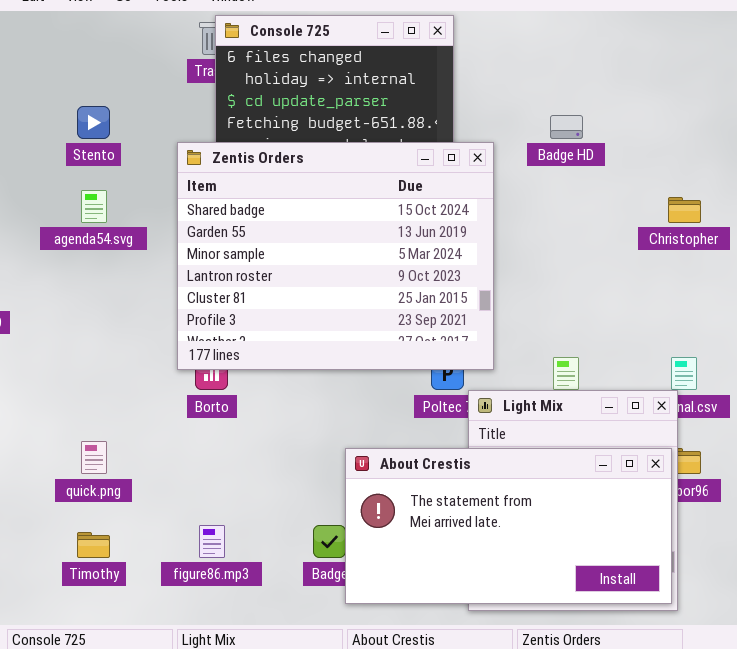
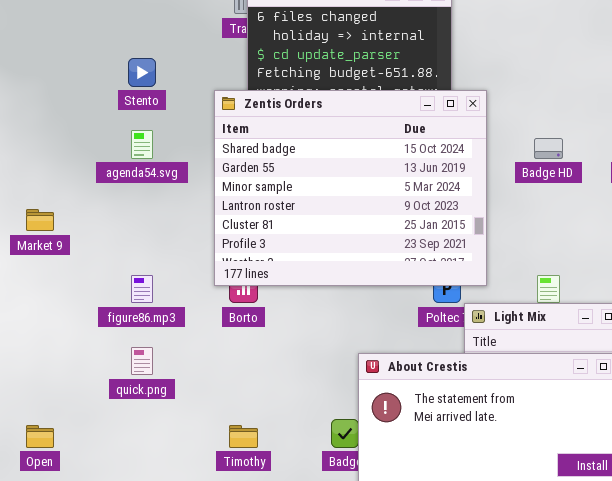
Badge HD: [550,115,583,139] -> [534,138,563,159], moved
figure86.mp3: [199,525,225,558] -> [131,275,153,303], moved
Timothy: [77,532,110,558] -> [229,425,258,448], moved

